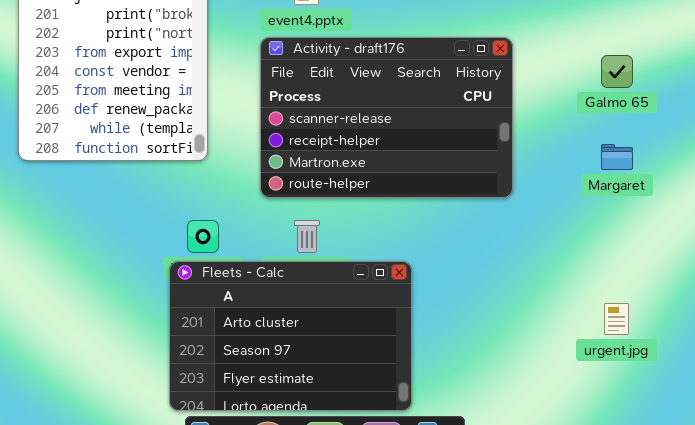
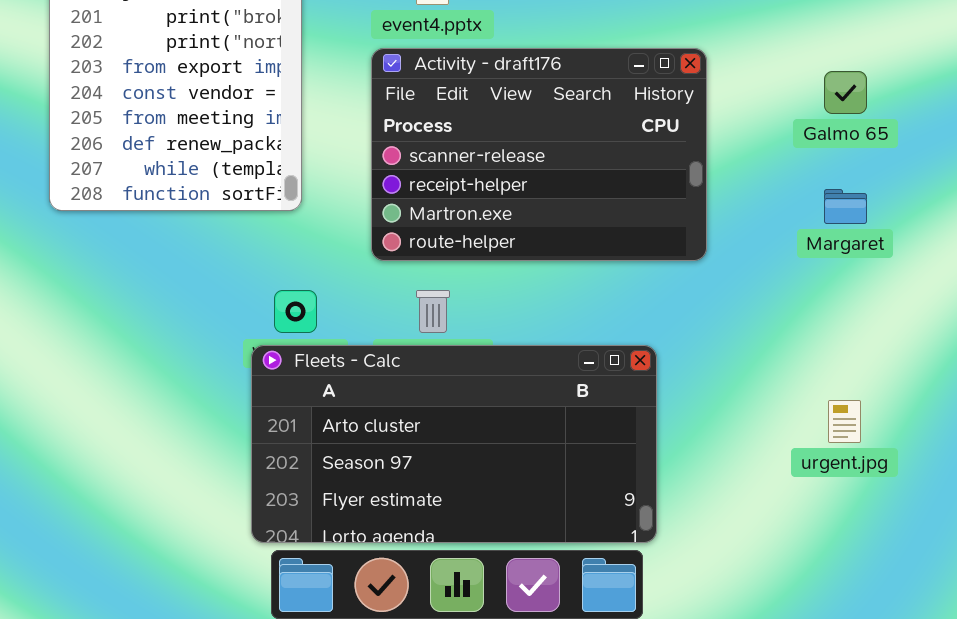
Fleets - Calc: [169,261,412,411] -> [251,345,657,543], resized

